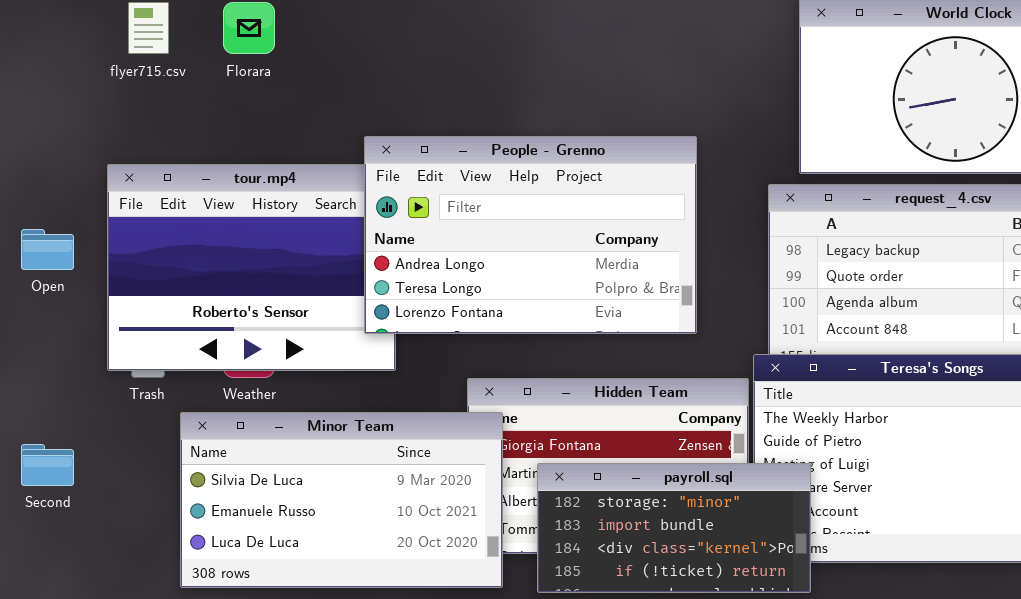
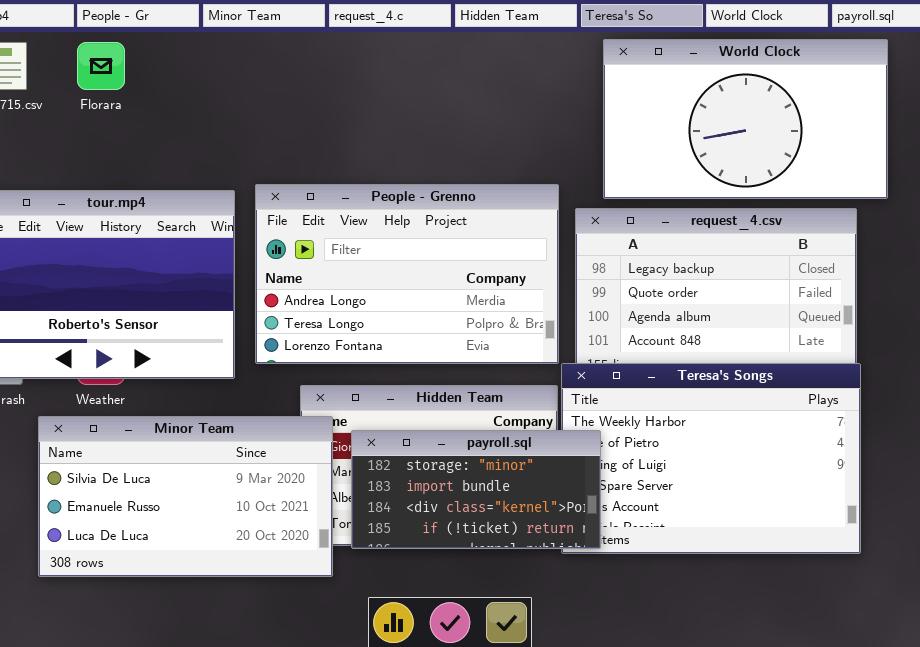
People - Grenno: [364,136,697,334] -> [255,184,559,364], moved
payroll.sql: [537,463,811,593] -> [351,430,601,549], moved

